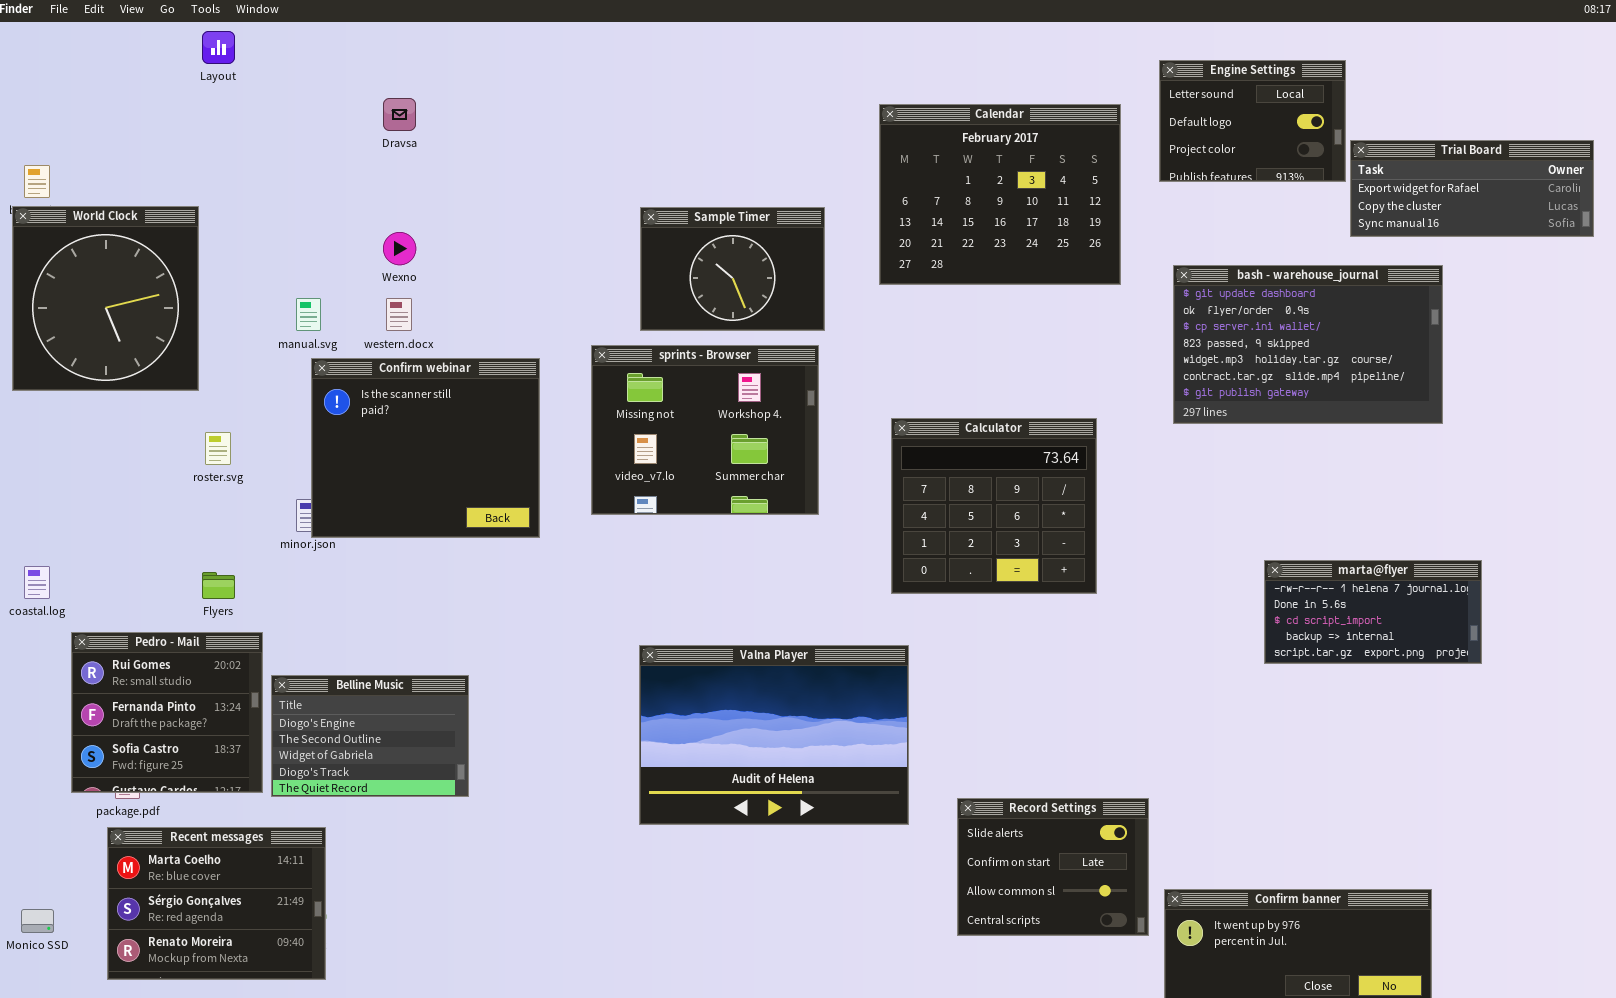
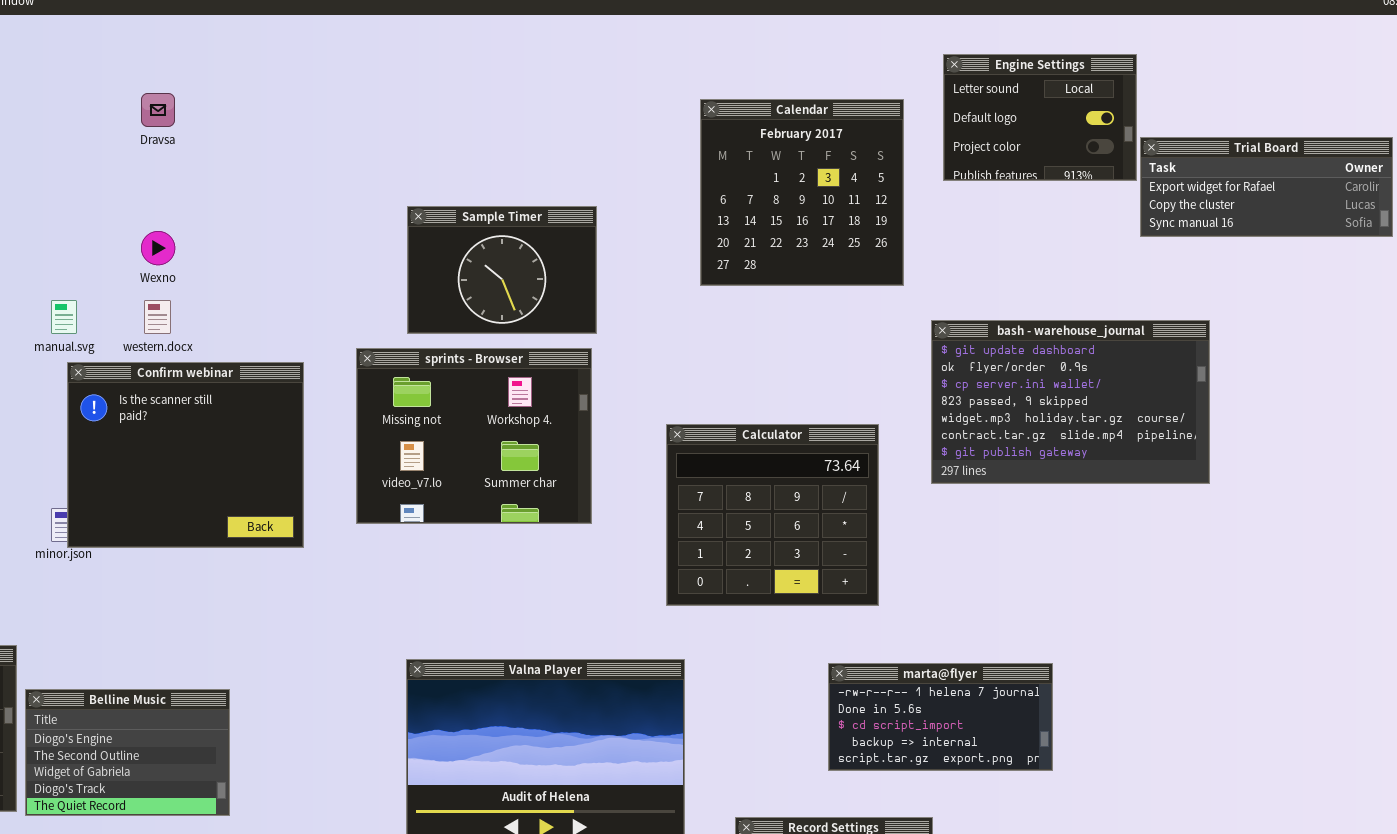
Calendar: [879,104,1121,285] -> [700,99,904,286], resized
bash - warehouse_journal: [1173,265,1443,424] -> [931,320,1210,484], moved
marta@flyer: [1264,560,1482,664] -> [828,663,1053,771], moved

